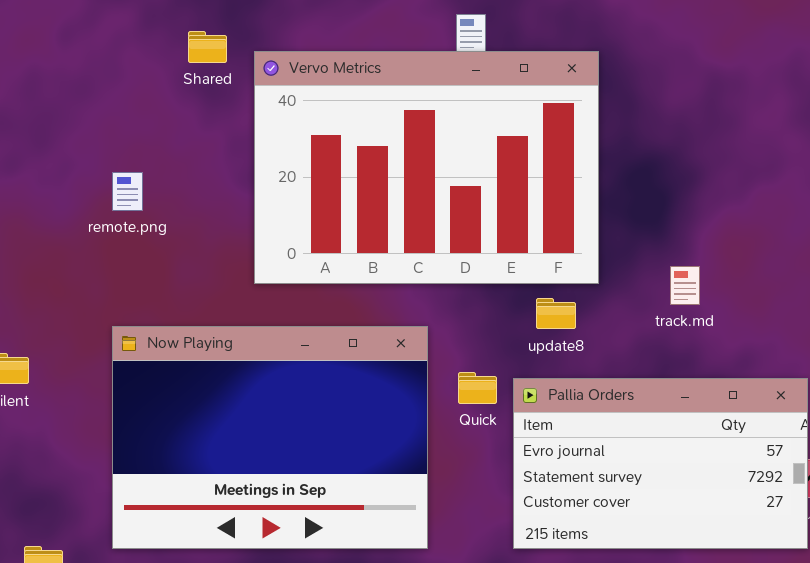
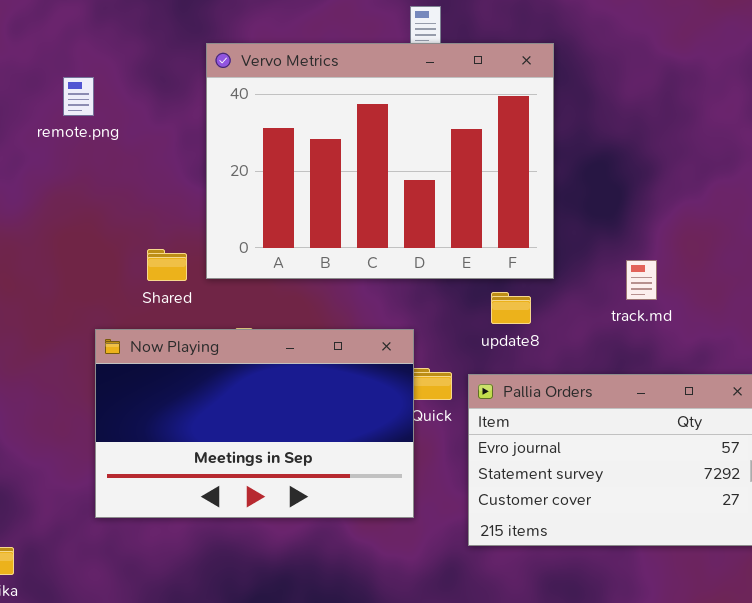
Shared: [188,31,227,63] -> [147,249,187,281], moved
remote.png: [112,172,143,211] -> [63,77,94,116], moved
Now Playing: [112,326,428,549] -> [95,329,414,518], moved, resized

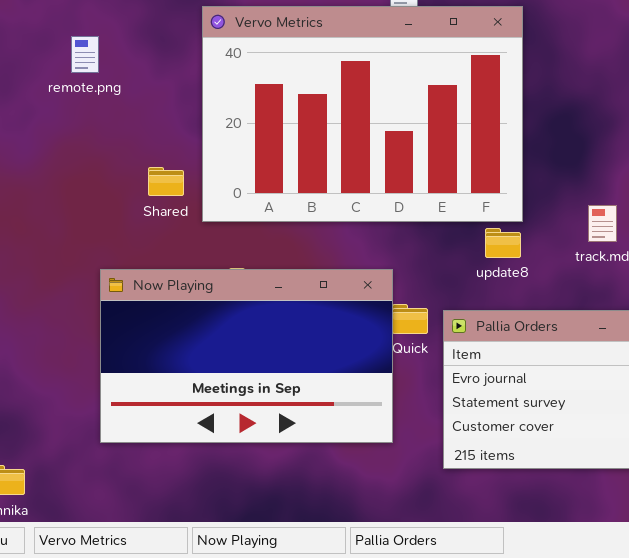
Shared: [147,249,187,281] -> [148,167,184,196], moved
update8: [491,292,531,324] -> [485,228,521,258], moved

